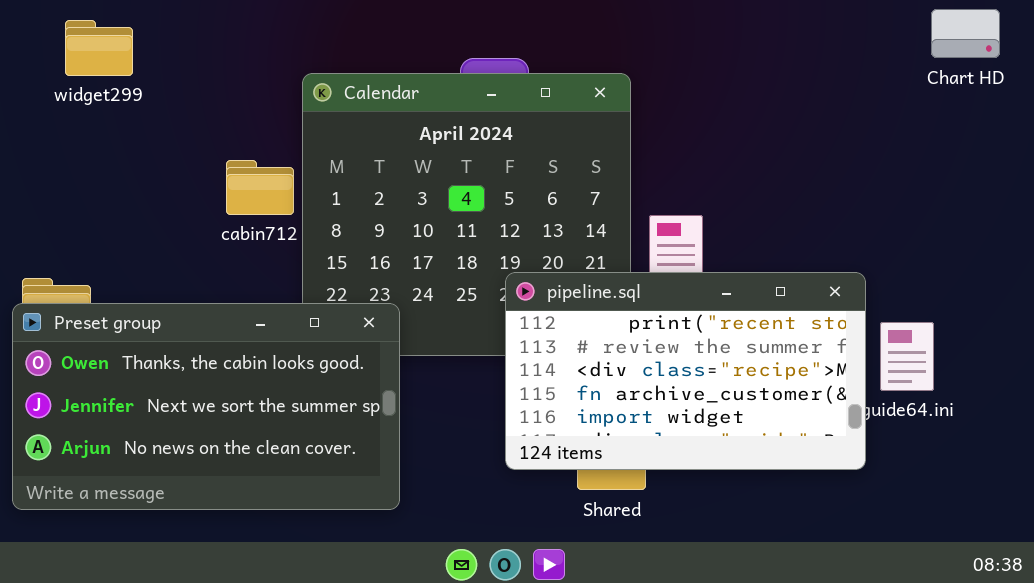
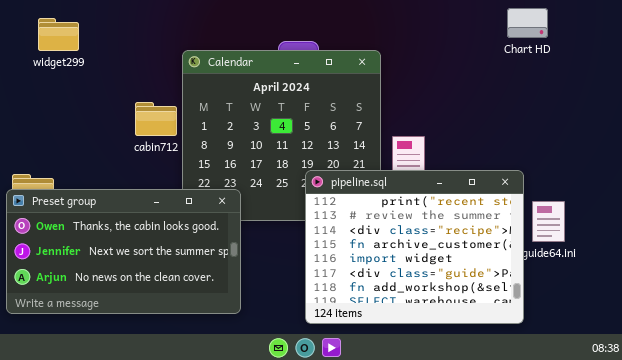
Chart HD: [931,9,1000,58] -> [507,8,548,38], moved
pipeline.sql: [505,272,866,470] -> [305,170,524,324], resized

